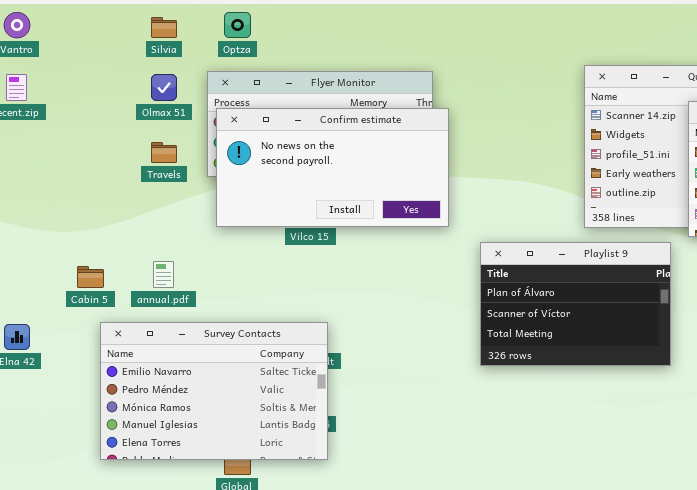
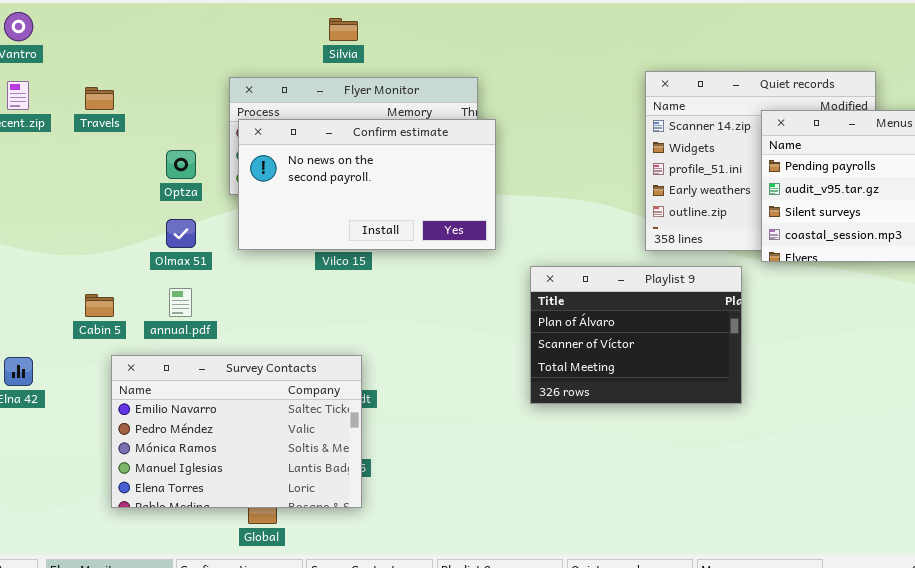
Optza: [224,12,251,38] -> [166,150,196,179], moved
Silvia: [151,17,177,38] -> [329,18,358,41], moved
Olmax 51: [151,74,177,101] -> [166,219,196,248], moved
Travels: [151,142,177,163] -> [85,87,114,110], moved

